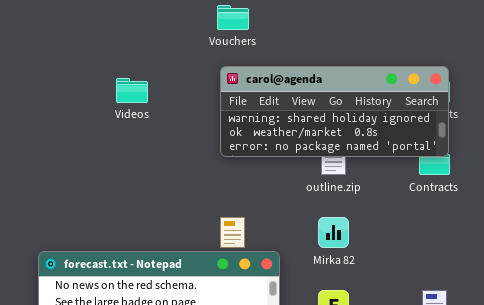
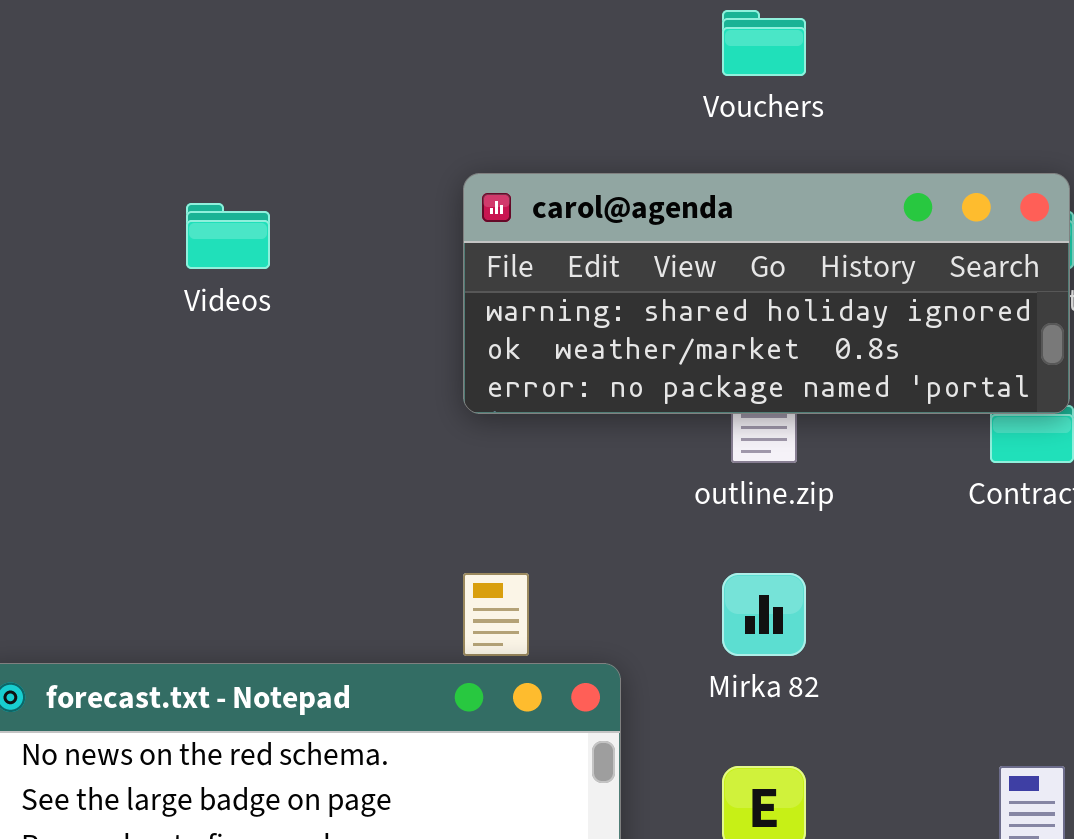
Vouchers: [217,5,249,30] -> [722,10,806,76], moved

